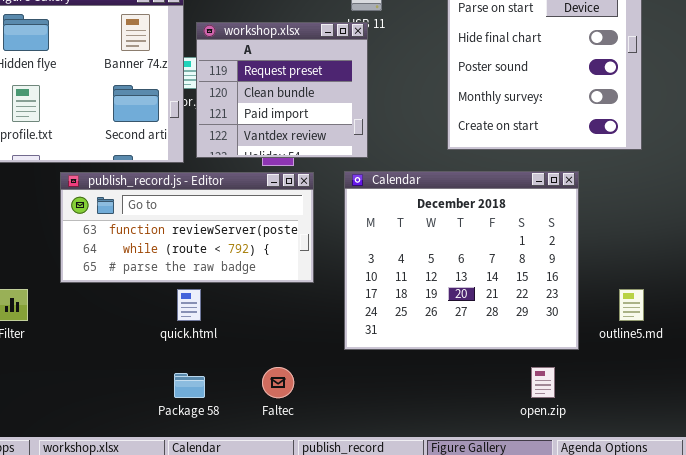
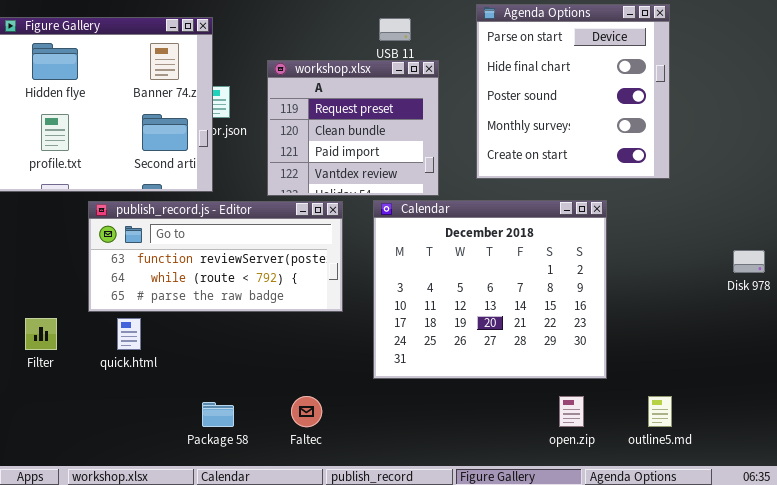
workshop.xlsx: [196,22,368,158] -> [267,60,439,196], moved
quick.html: [177,289,201,321] -> [117,318,141,350], moved
outline5.md: [619,289,644,321] -> [648,396,672,427], moved

